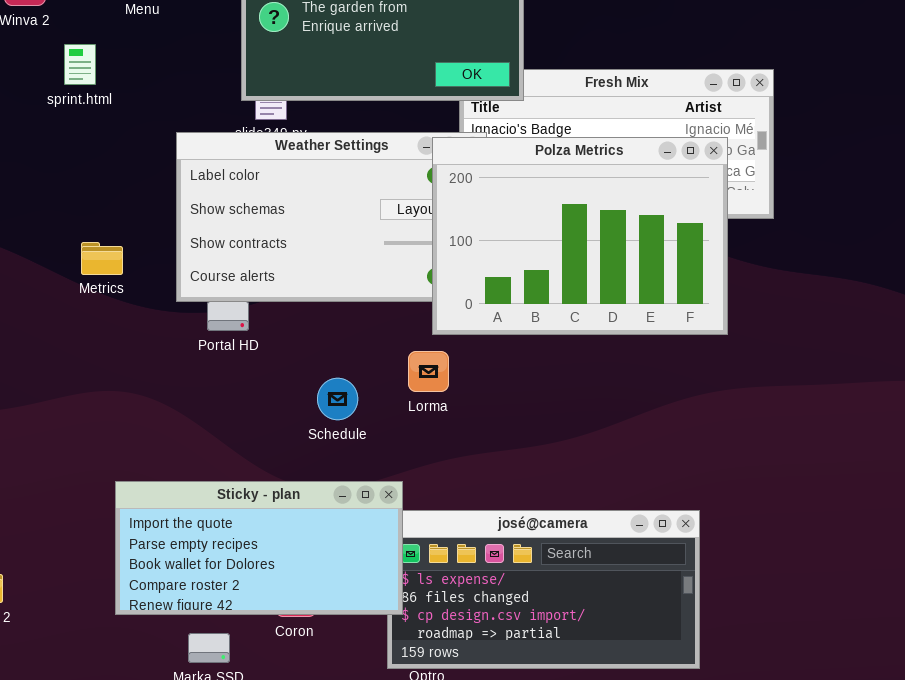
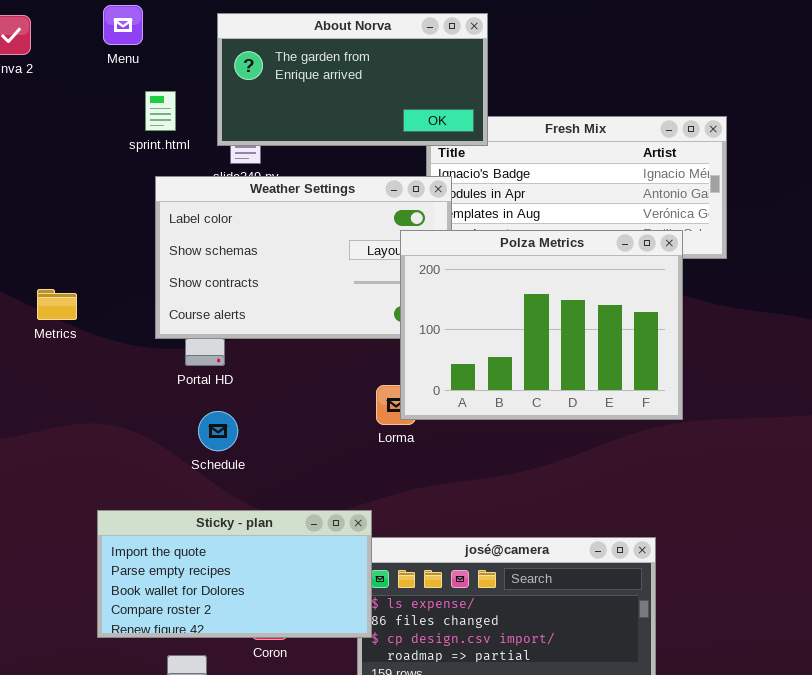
sprint.html: [64,44,96,85] -> [145,91,176,131], moved
Polza Metrics: [432,137,728,335] -> [400,230,683,420], moved
Metrics: [81,242,123,275] -> [37,289,77,320], moved
Schedule: [317,378,358,420] -> [198,411,238,451], moved

